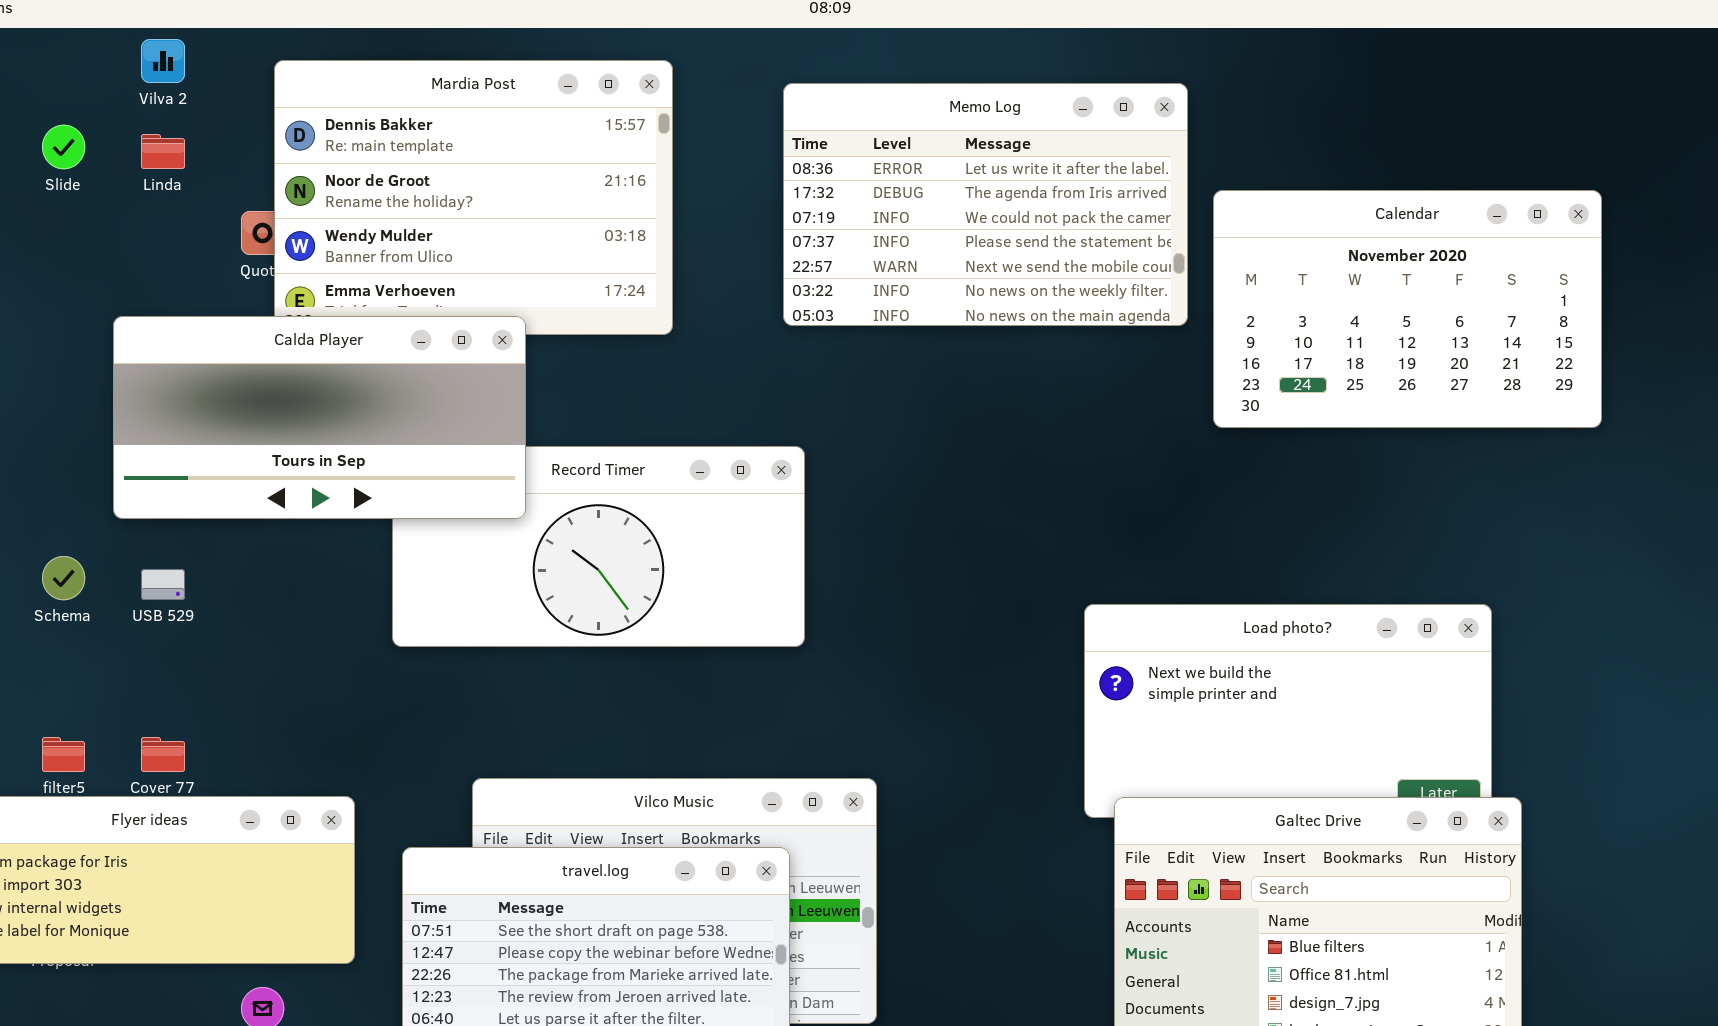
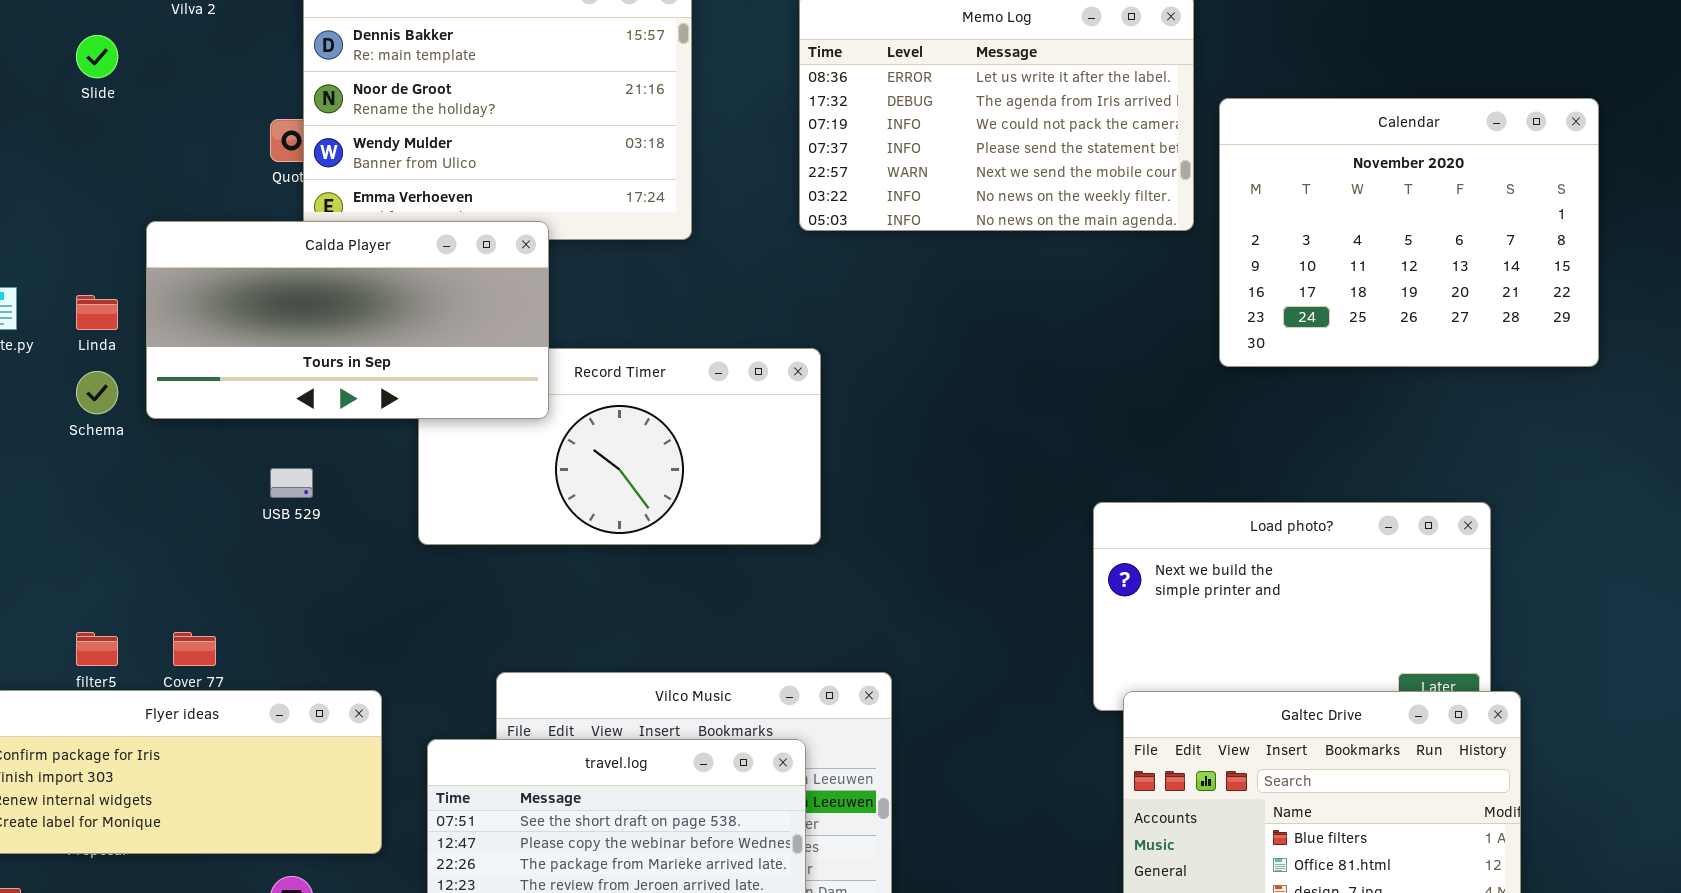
Linda: [141,134,185,169] -> [76,295,118,330], moved
Calendar: [1213,190,1602,428] -> [1219,98,1599,367], resized
Schema: [42,556,85,600] -> [76,371,118,414], moved
USB 529: [141,569,185,600] -> [270,468,313,498], moved

